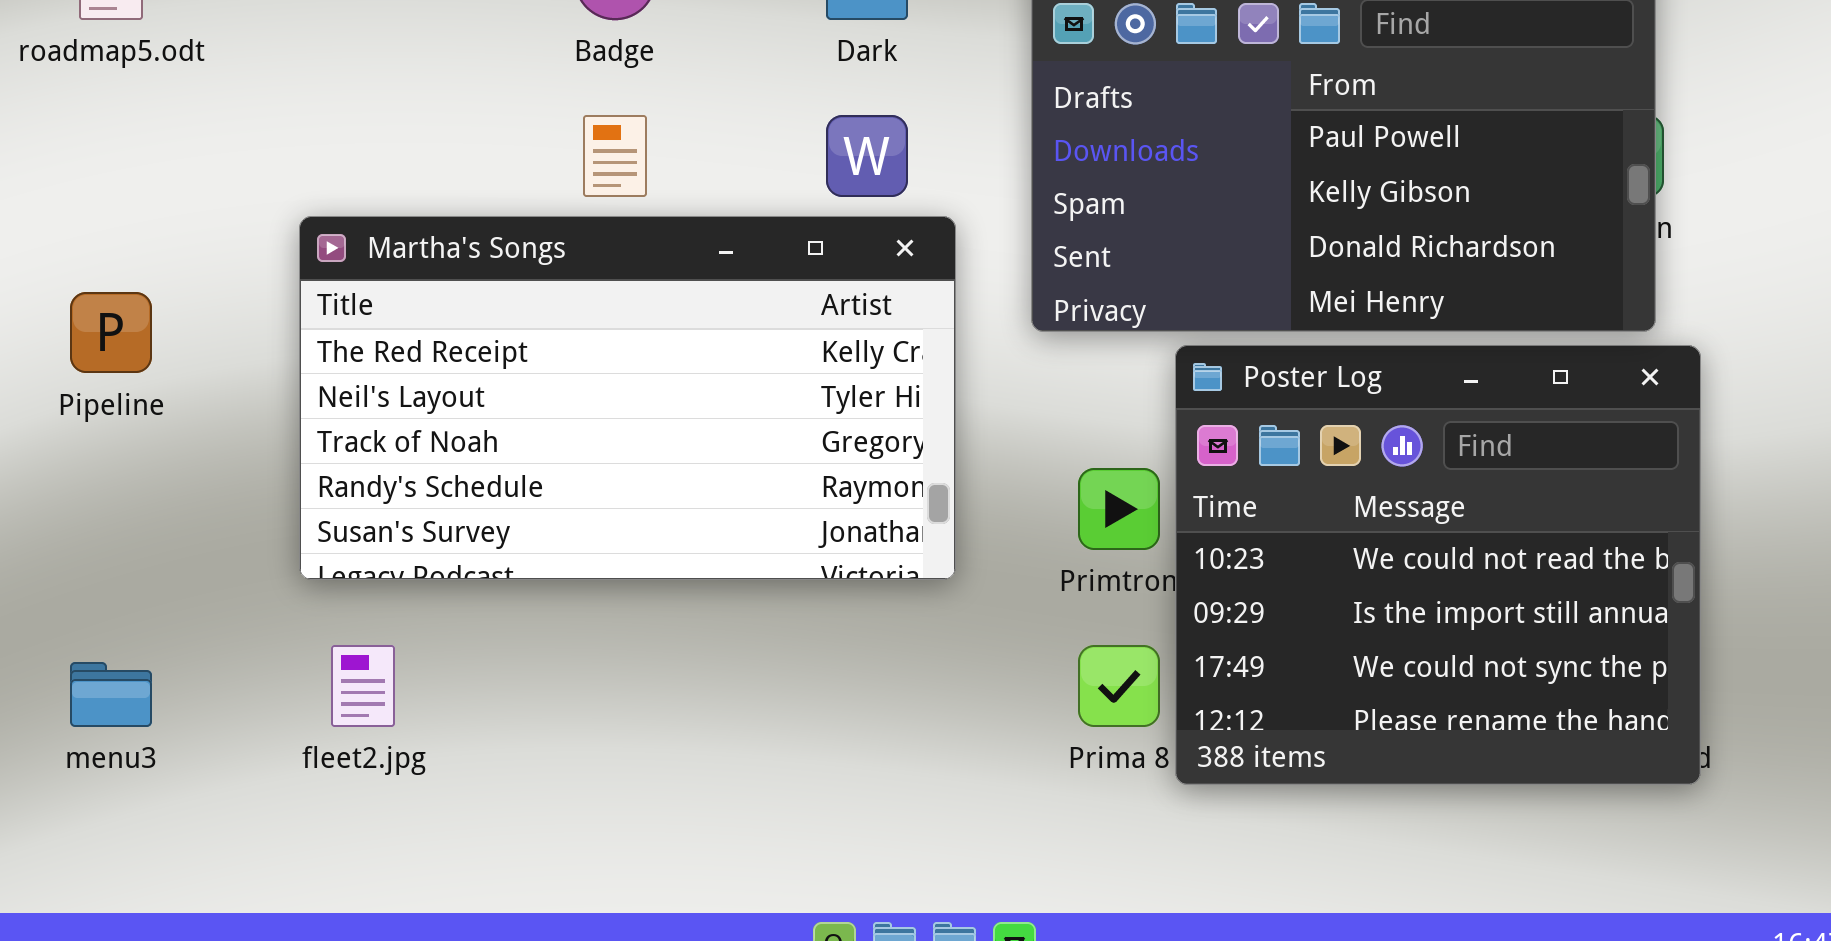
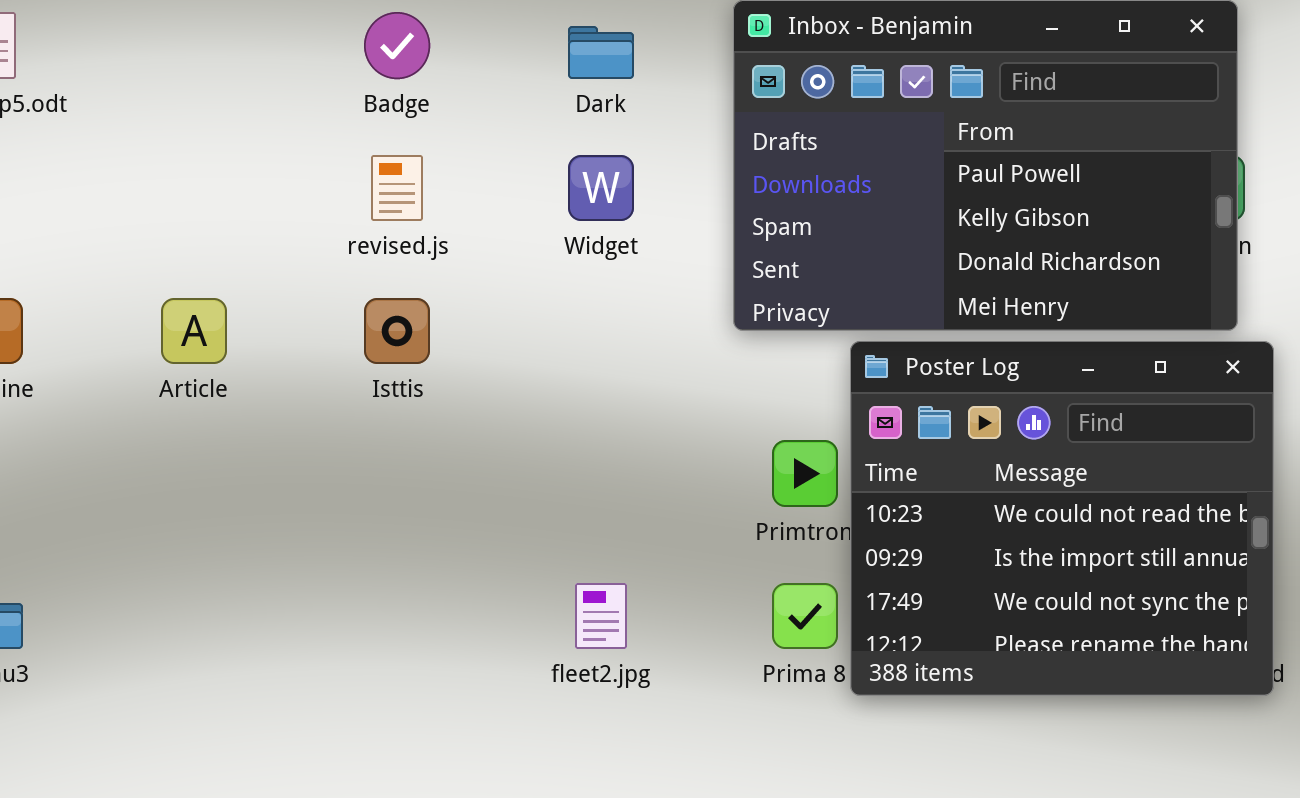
Martha's Songs: [299,216,956,580] -> none, closed
fleet2.jpg: [331,645,395,727] -> [575,583,627,649], moved

